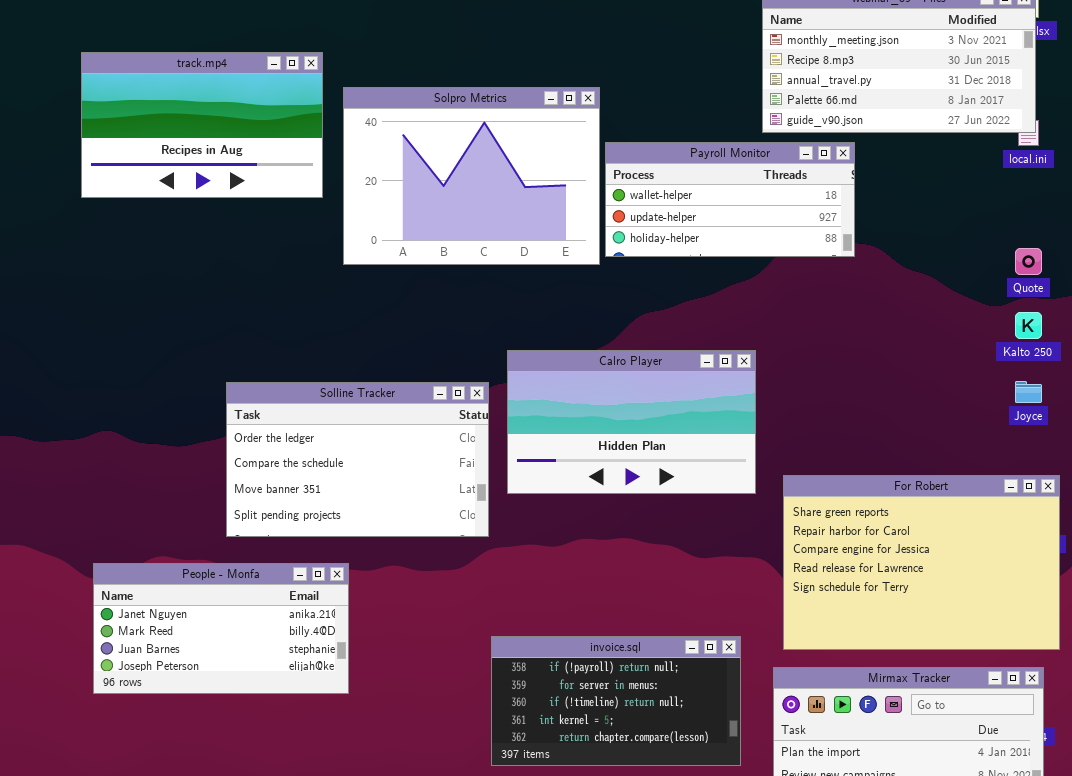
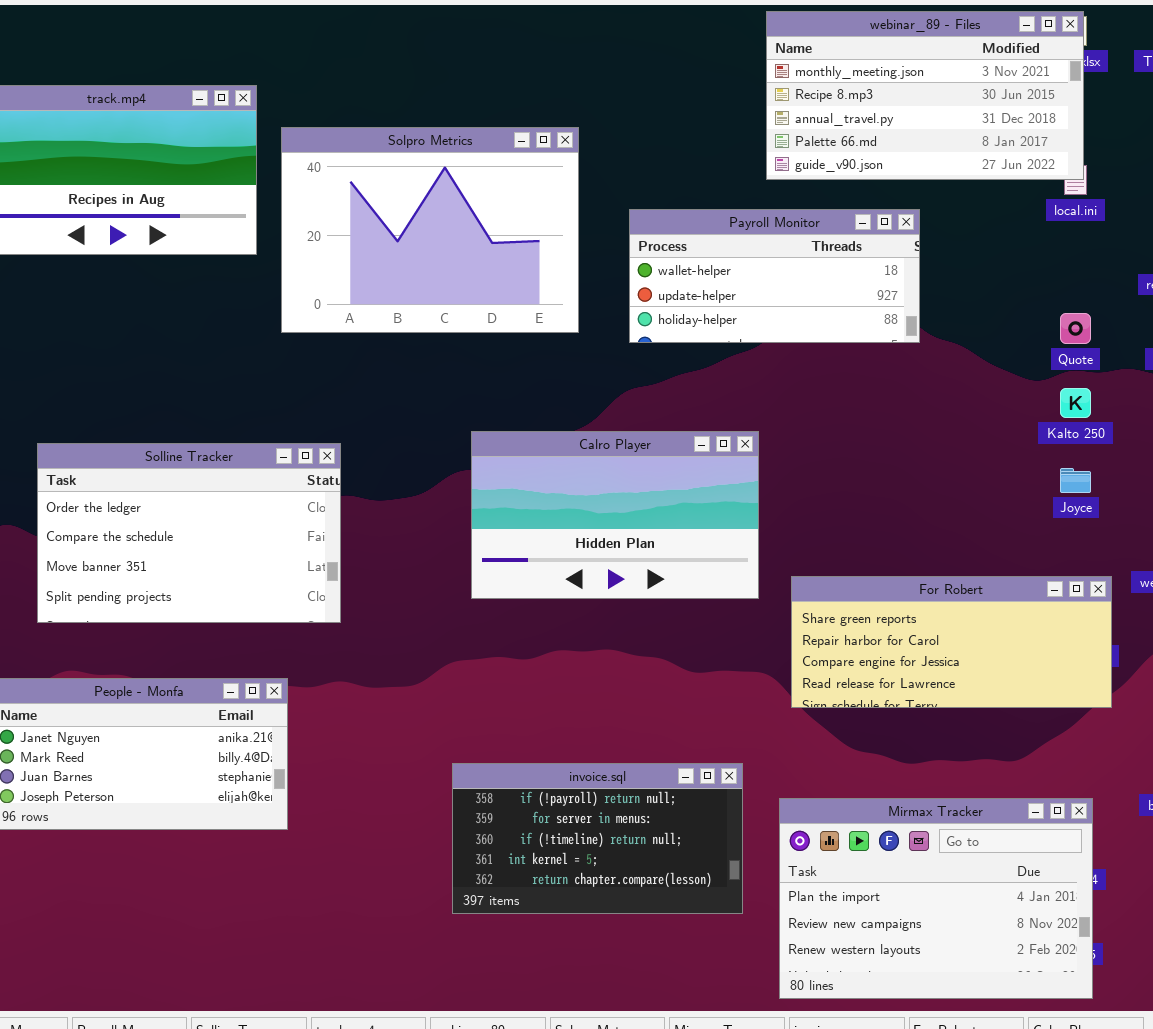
Payroll Monitor: [605,142,855,257] -> [629,209,920,343], moved
Solline Tracker: [226,382,489,537] -> [37,443,341,623], moved
For Robert: [783,475,1060,650] -> [791,576,1112,708], resized

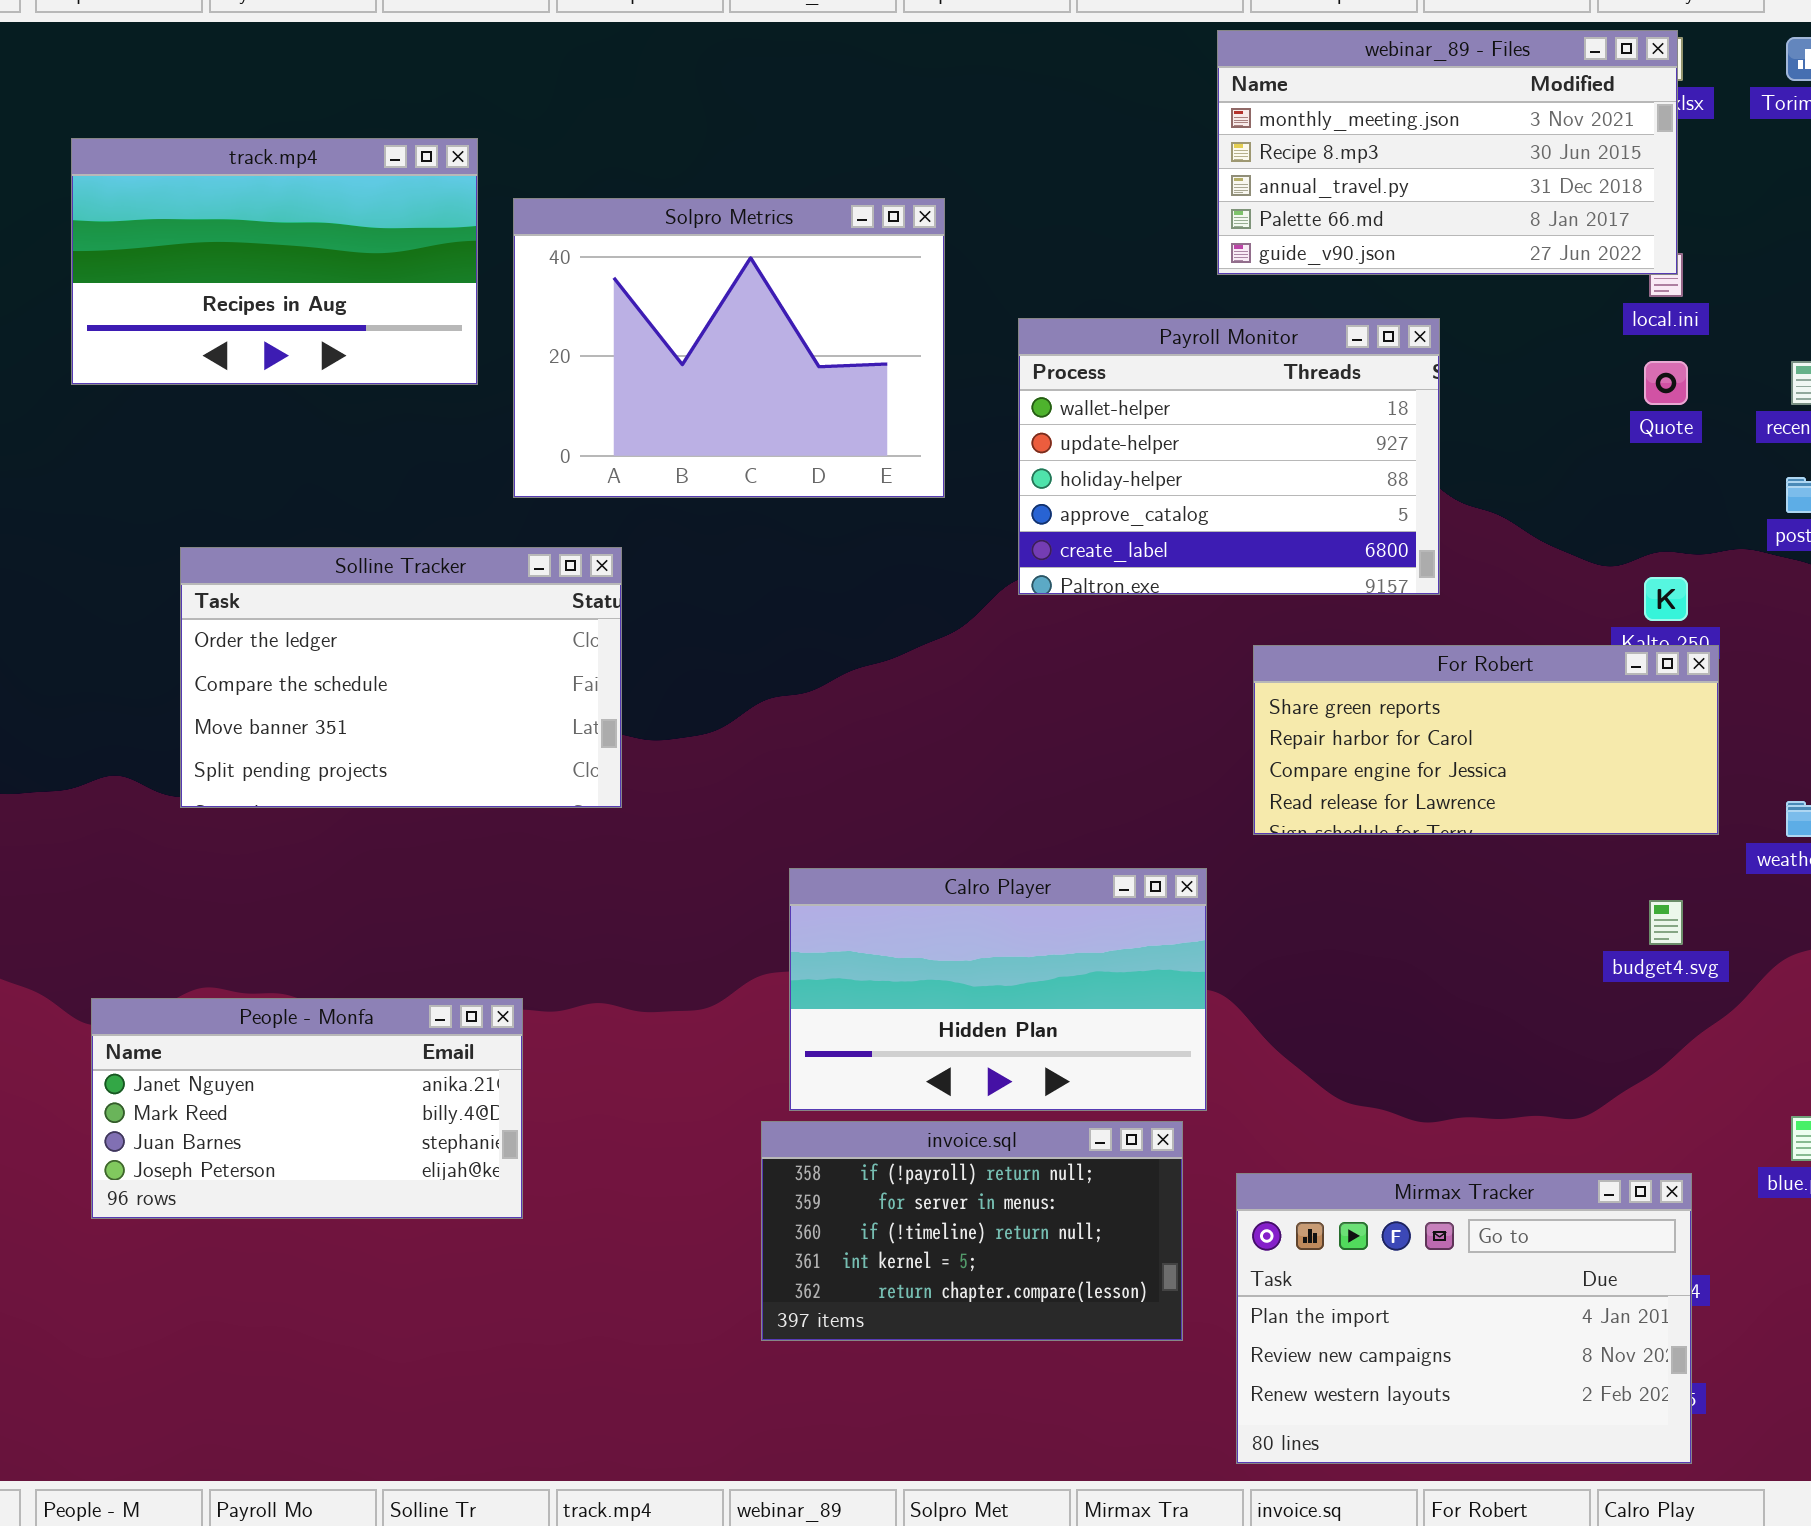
Payroll Monitor: [629,209,920,343] -> [1018,318,1440,595], resized
Quote: [1060,313,1091,344] -> [1644,361,1688,405], moved
Calro Player: [471,431,759,599] -> [789,868,1207,1111], moved
Solline Tracker: [37,443,341,623] -> [180,547,622,808], moved
For Robert: [791,576,1112,708] -> [1253,645,1719,835], moved

